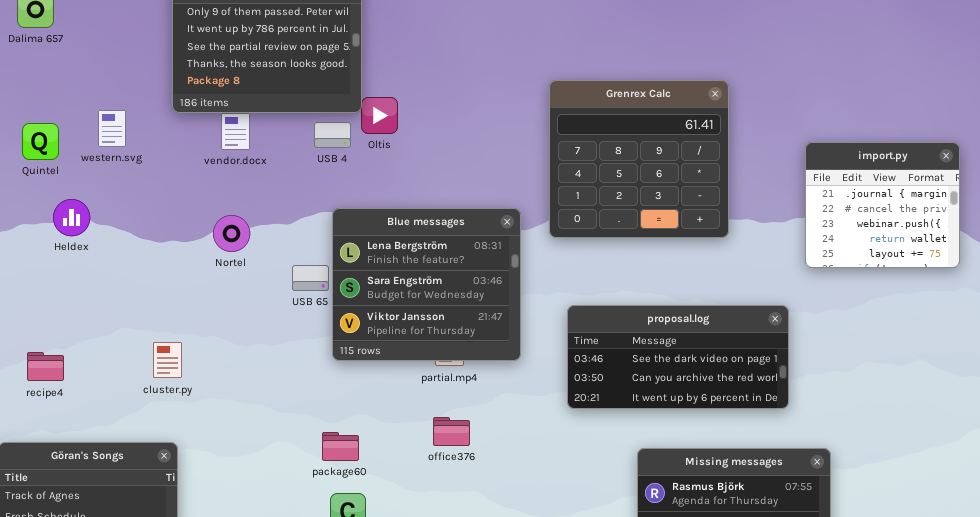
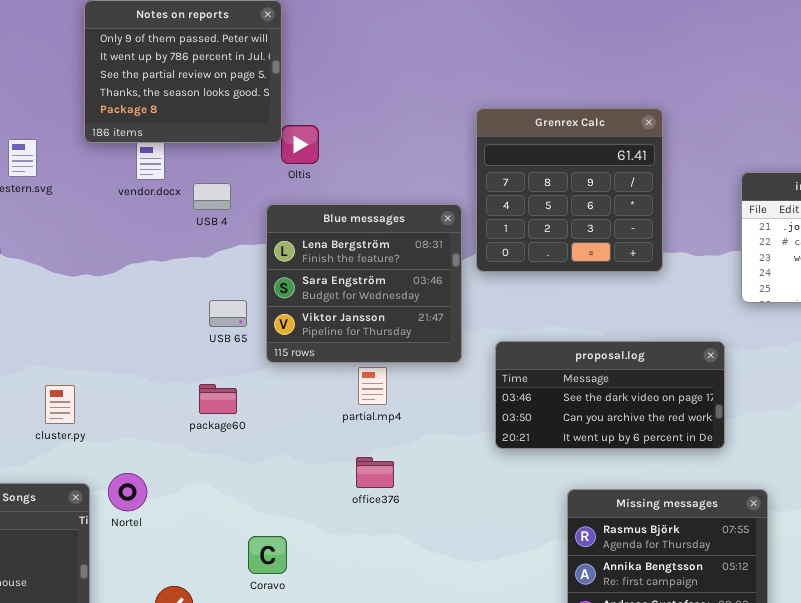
USB 4: [314,122,351,148] -> [193,183,231,210], moved
Blue messages: [332,208,521,361] -> [266,204,462,363], moved
Nortel: [213,215,250,252] -> [108,473,147,511], moved
cluster.py: [153,342,182,378] -> [45,385,75,424], moved
package60: [322,432,359,461] -> [199,384,237,414], moved

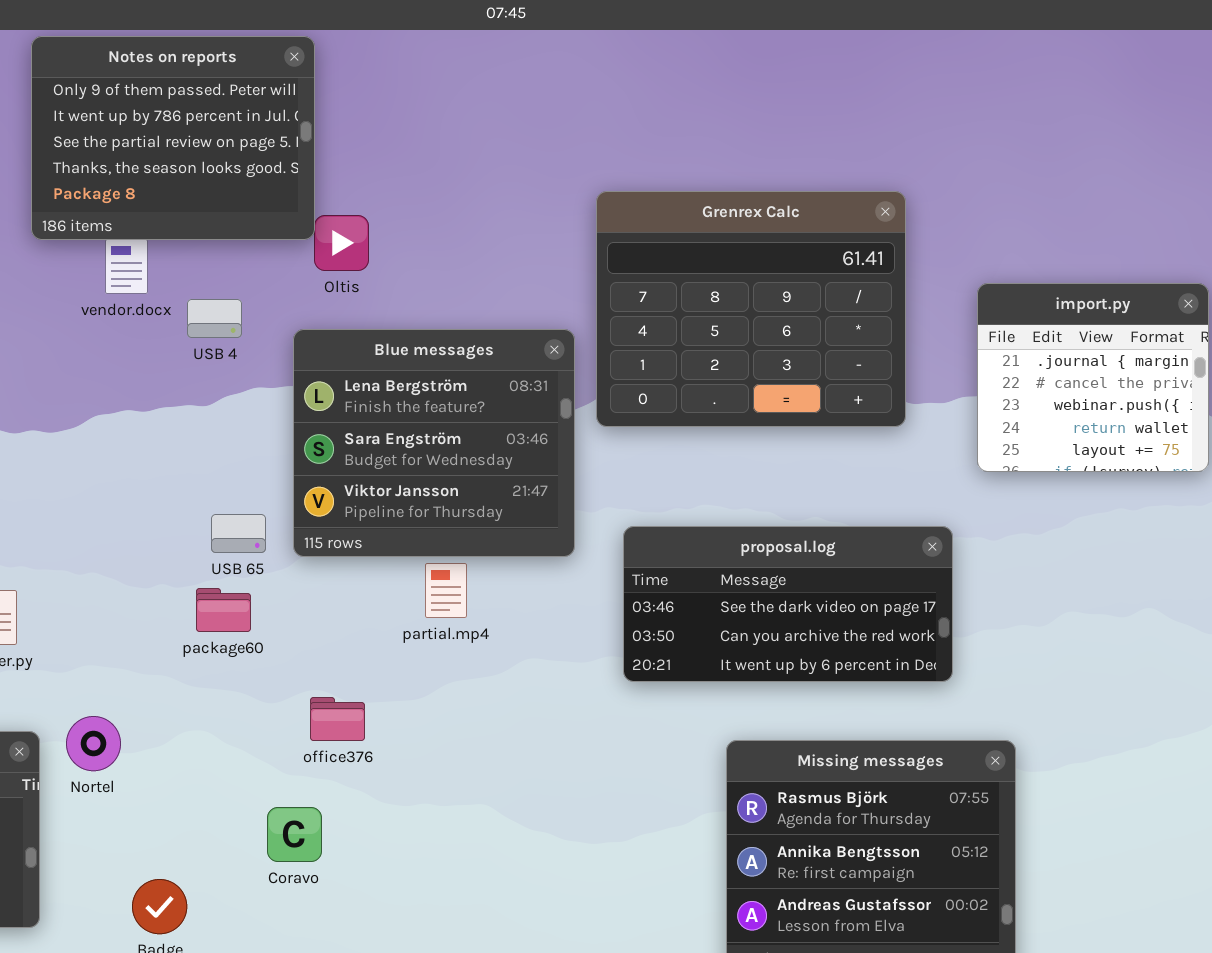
Grenrex Calc: [476,108,663,272] -> [596,191,906,427], resized
USB 65: [209,300,247,327] -> [211,514,266,553], moved
office376: [356,457,394,488] -> [310,697,365,741], moved

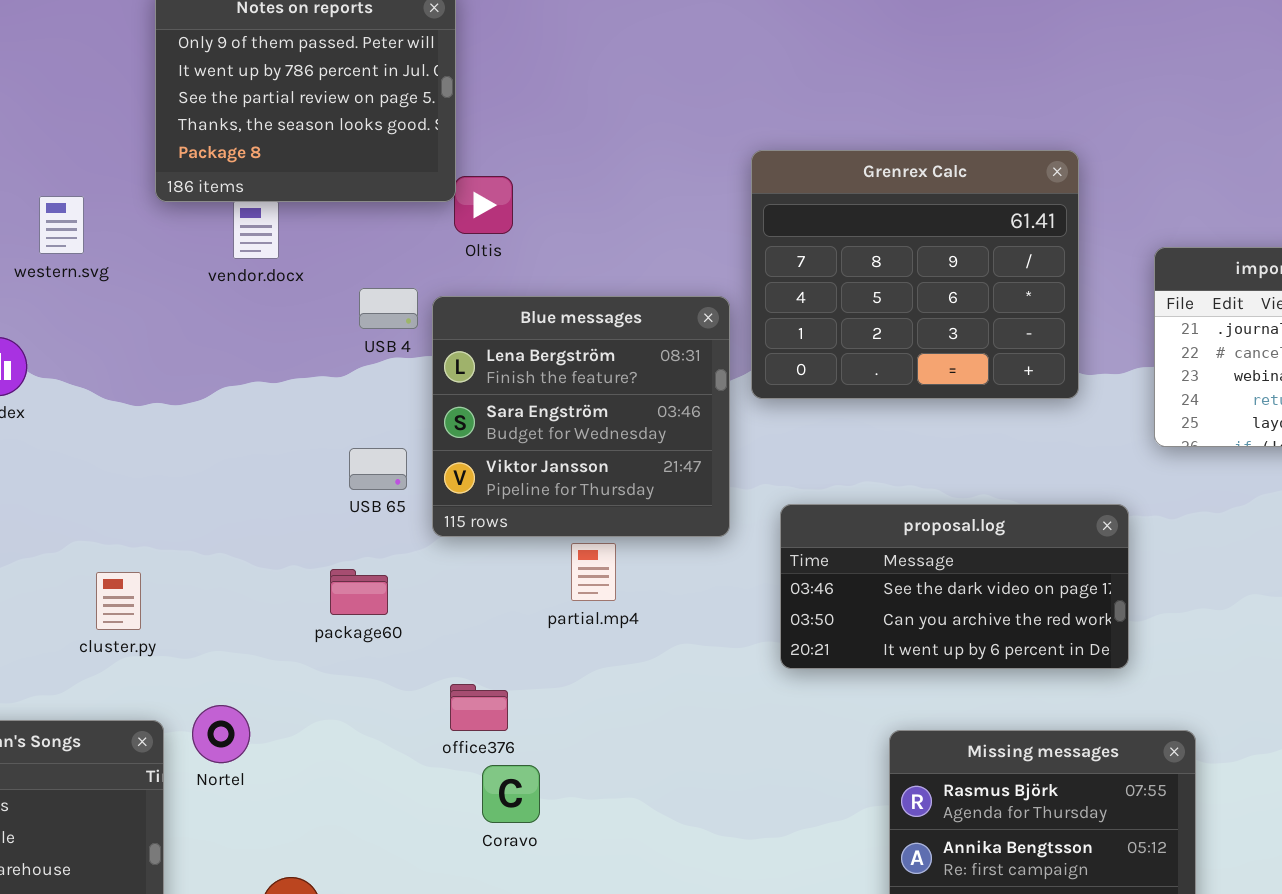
USB 4: [187,299,242,338] -> [359,288,418,329], moved
USB 65: [211,514,266,553] -> [349,448,407,490], moved
Coravo: [267,807,322,862] -> [482,765,540,823], moved

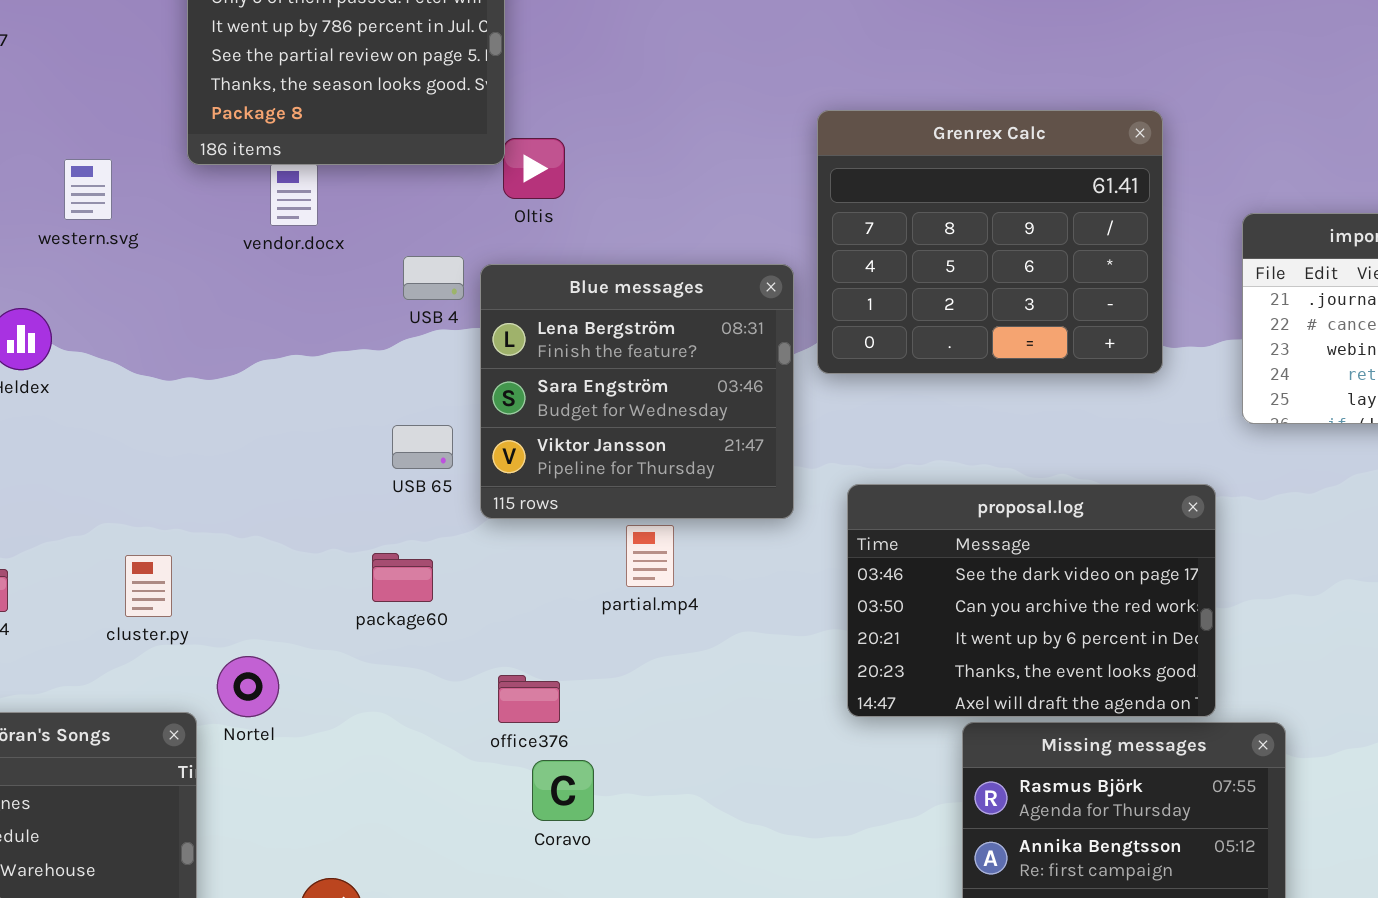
proposal.log: [780,504,1129,669] -> [847,484,1216,717], resized
Nortel: [192,705,250,763] -> [217,656,279,717], moved

